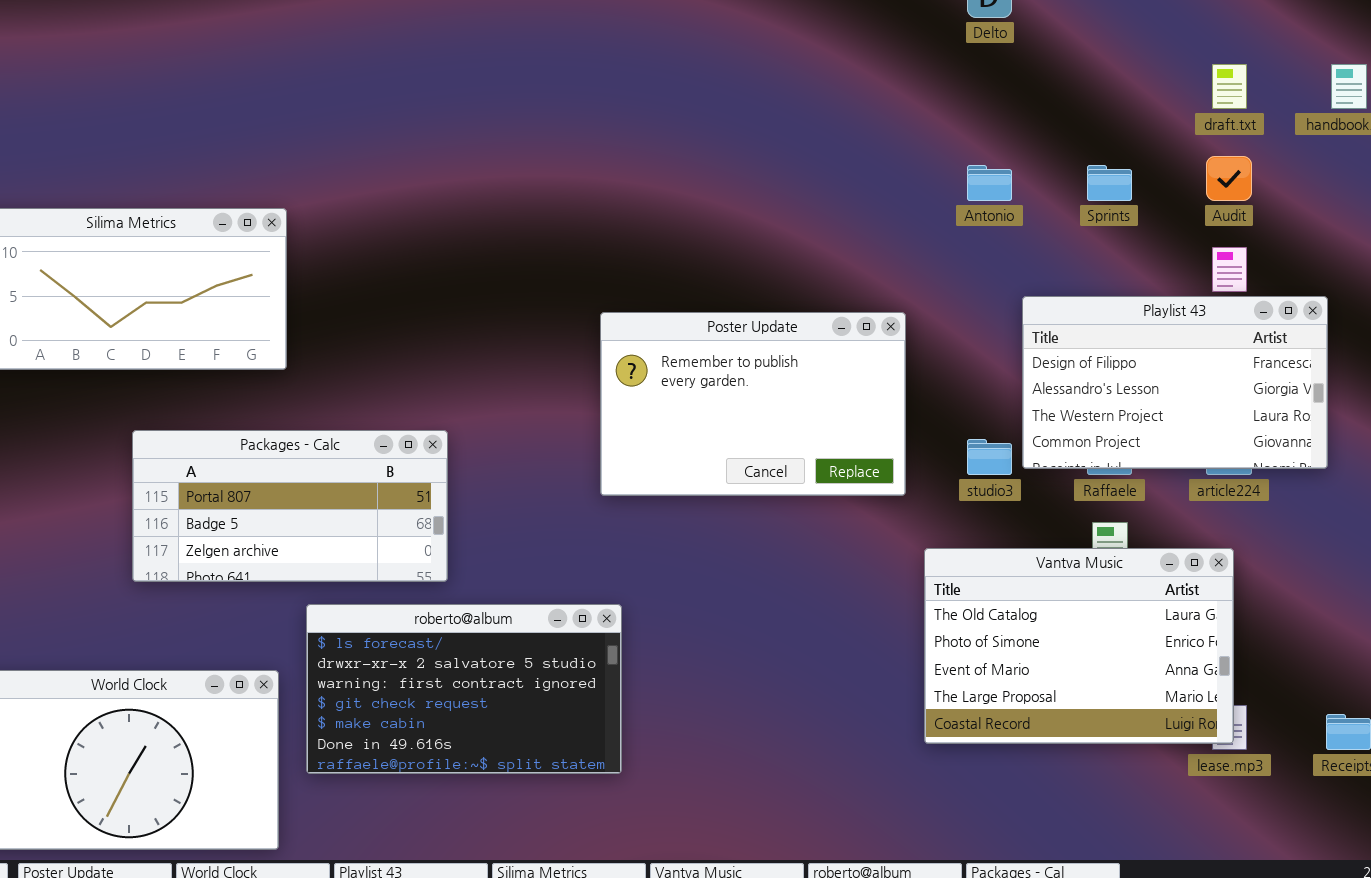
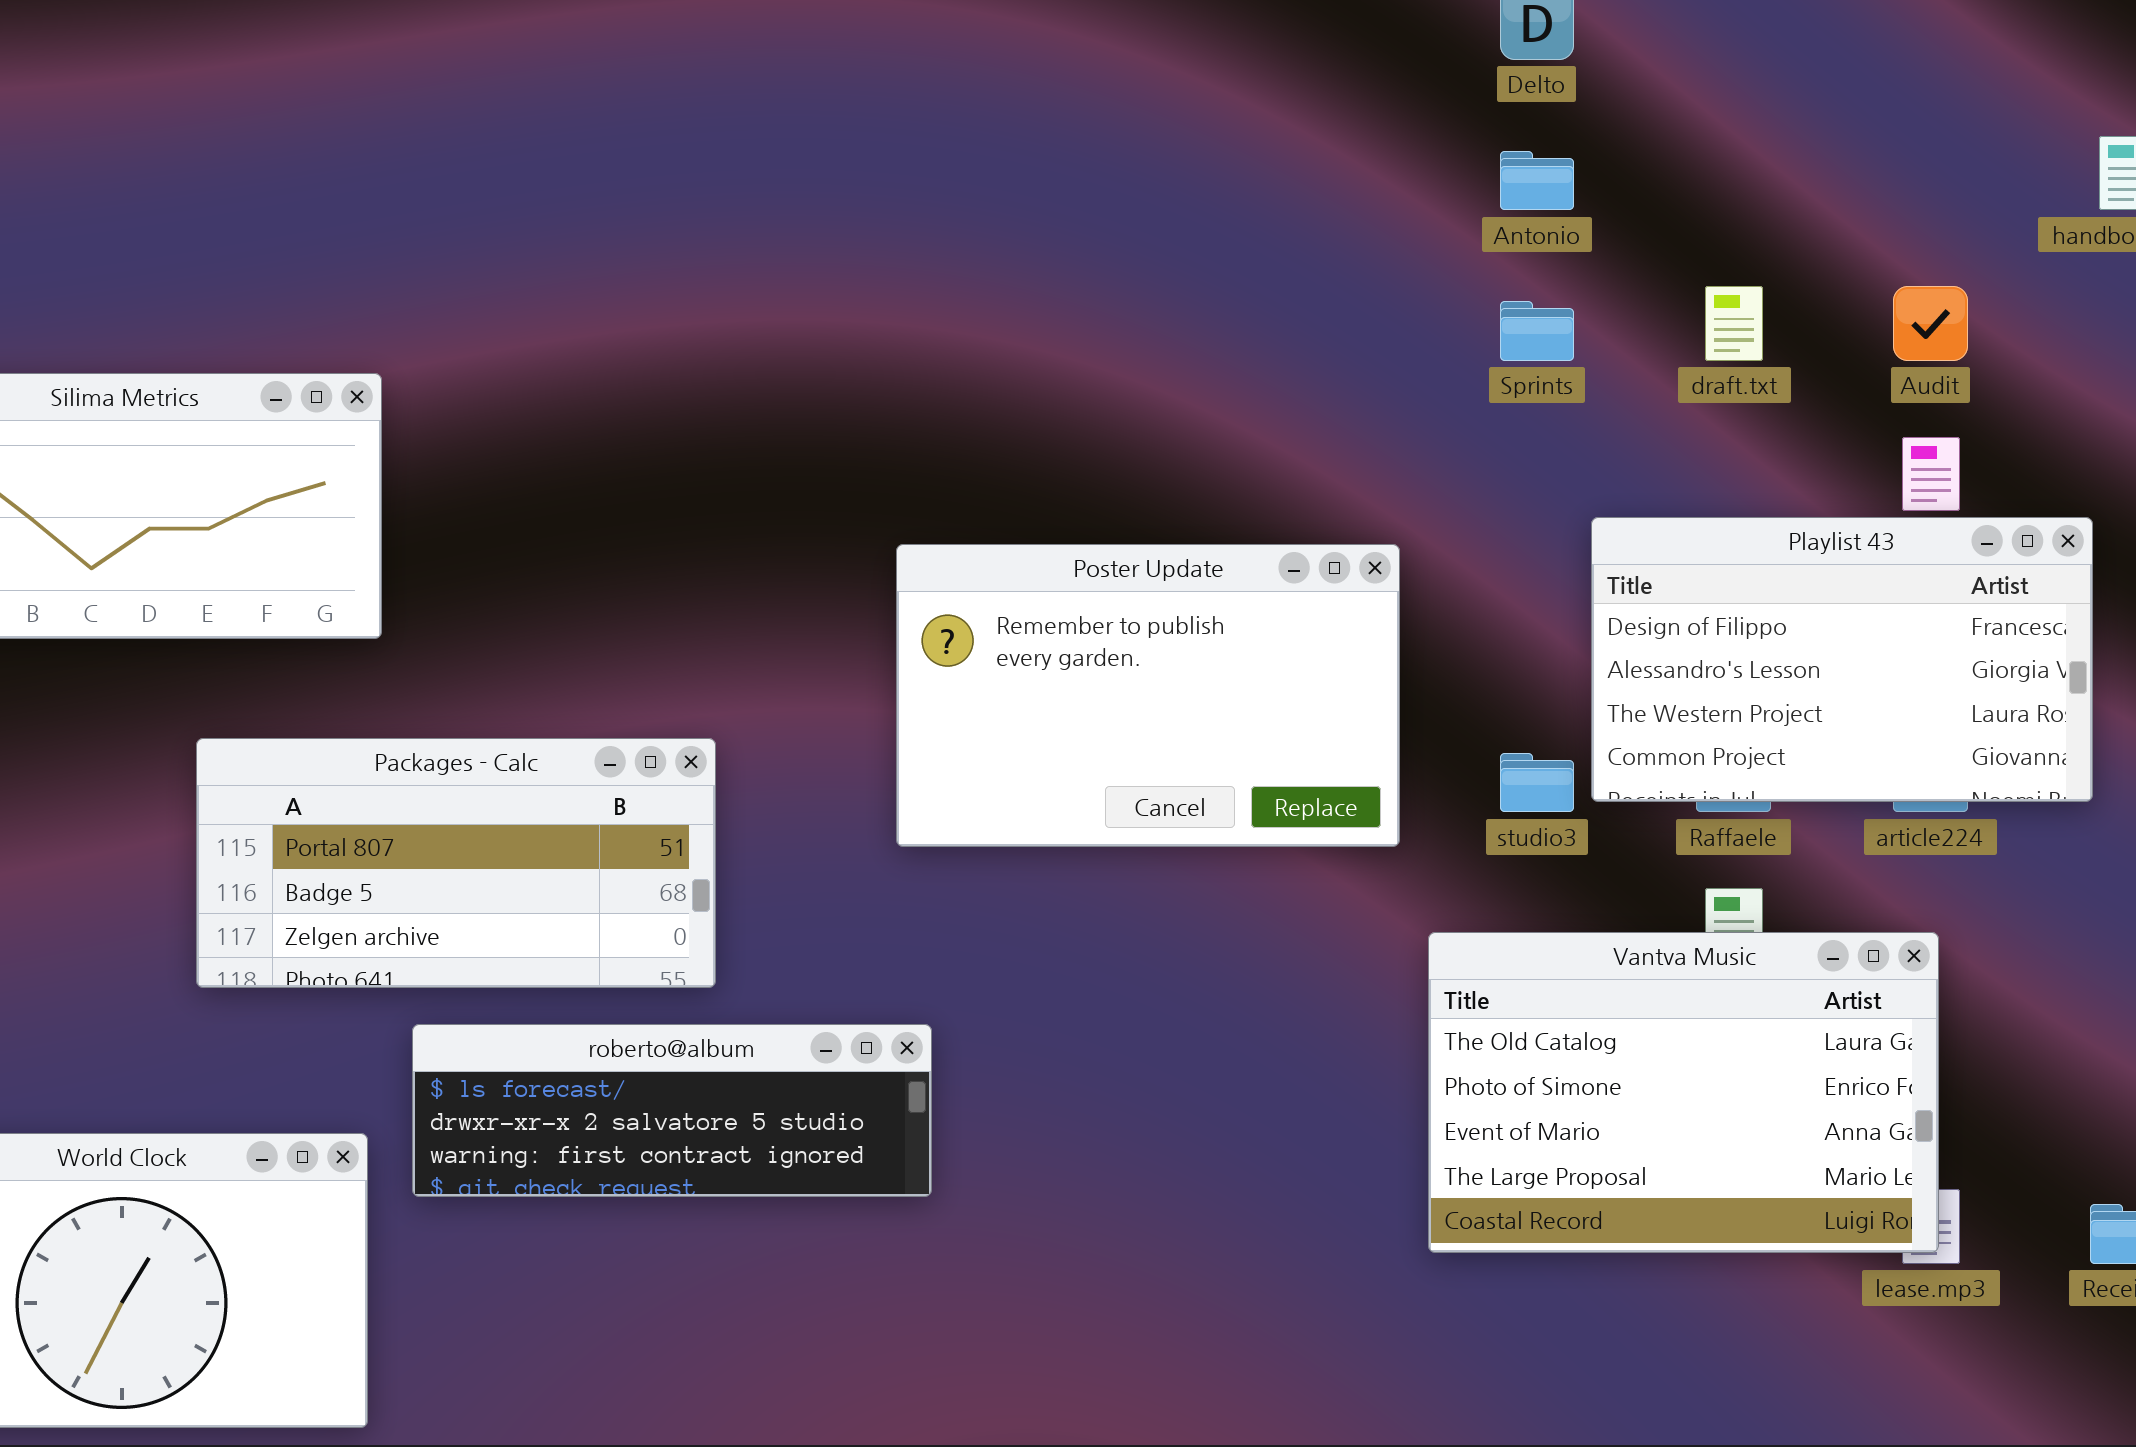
draft.txt: [1212,64,1247,109] -> [1705,286,1763,361], moved
Antonio: [967,165,1012,201] -> [1500,151,1574,210], moved
Sprints: [1087,165,1132,201] -> [1500,301,1574,361], moved
Packages - Calc: [132,430,448,582] -> [196,738,716,988], moved
roberto@album: [306,604,622,774] -> [412,1024,932,1197], resized

